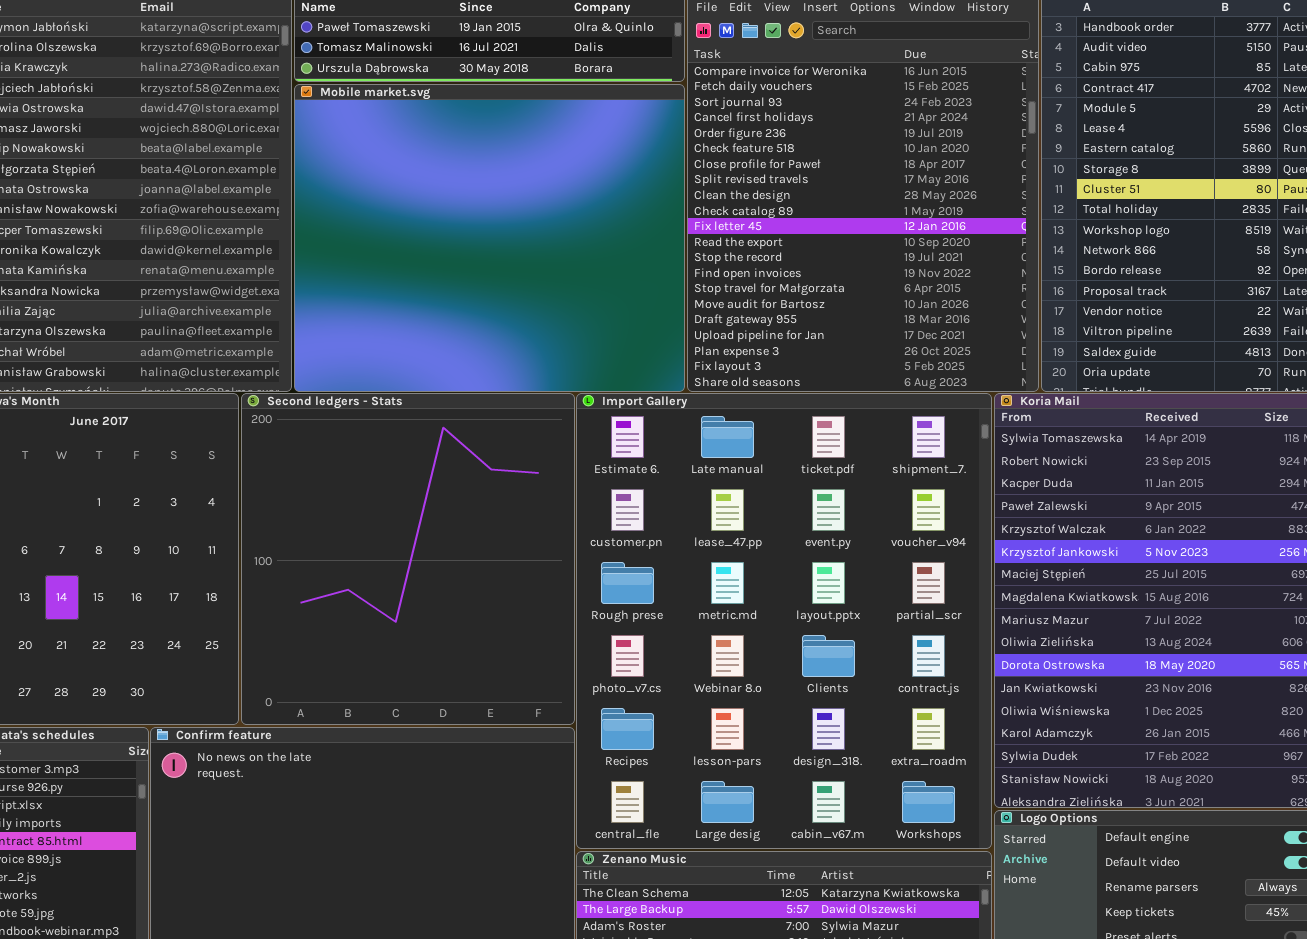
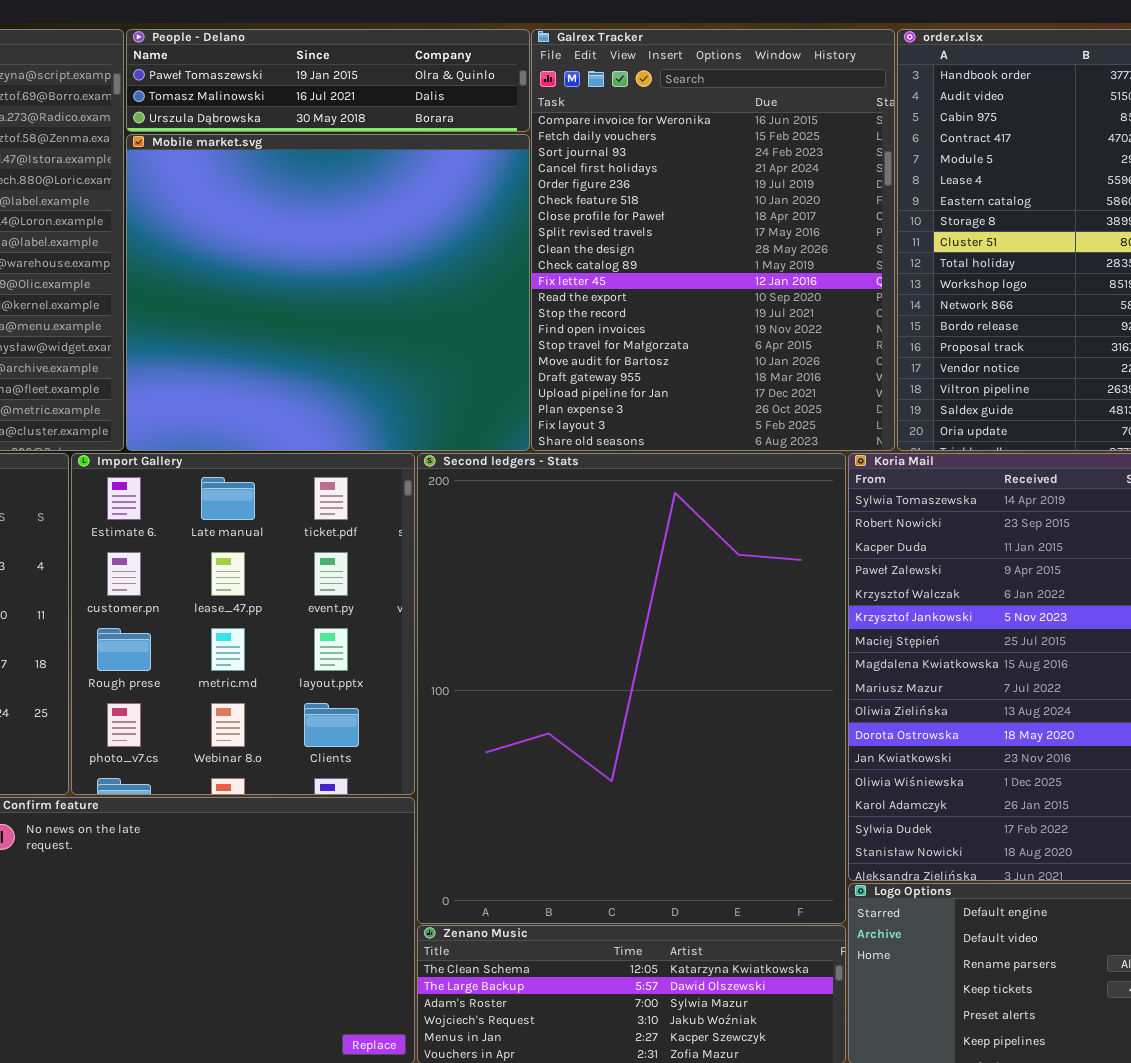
Second ledgers - Stats: [241,393,575,725] -> [417,453,846,924], moved, resized
Import Gallery: [576,393,992,849] -> [71,453,415,795], moved, resized

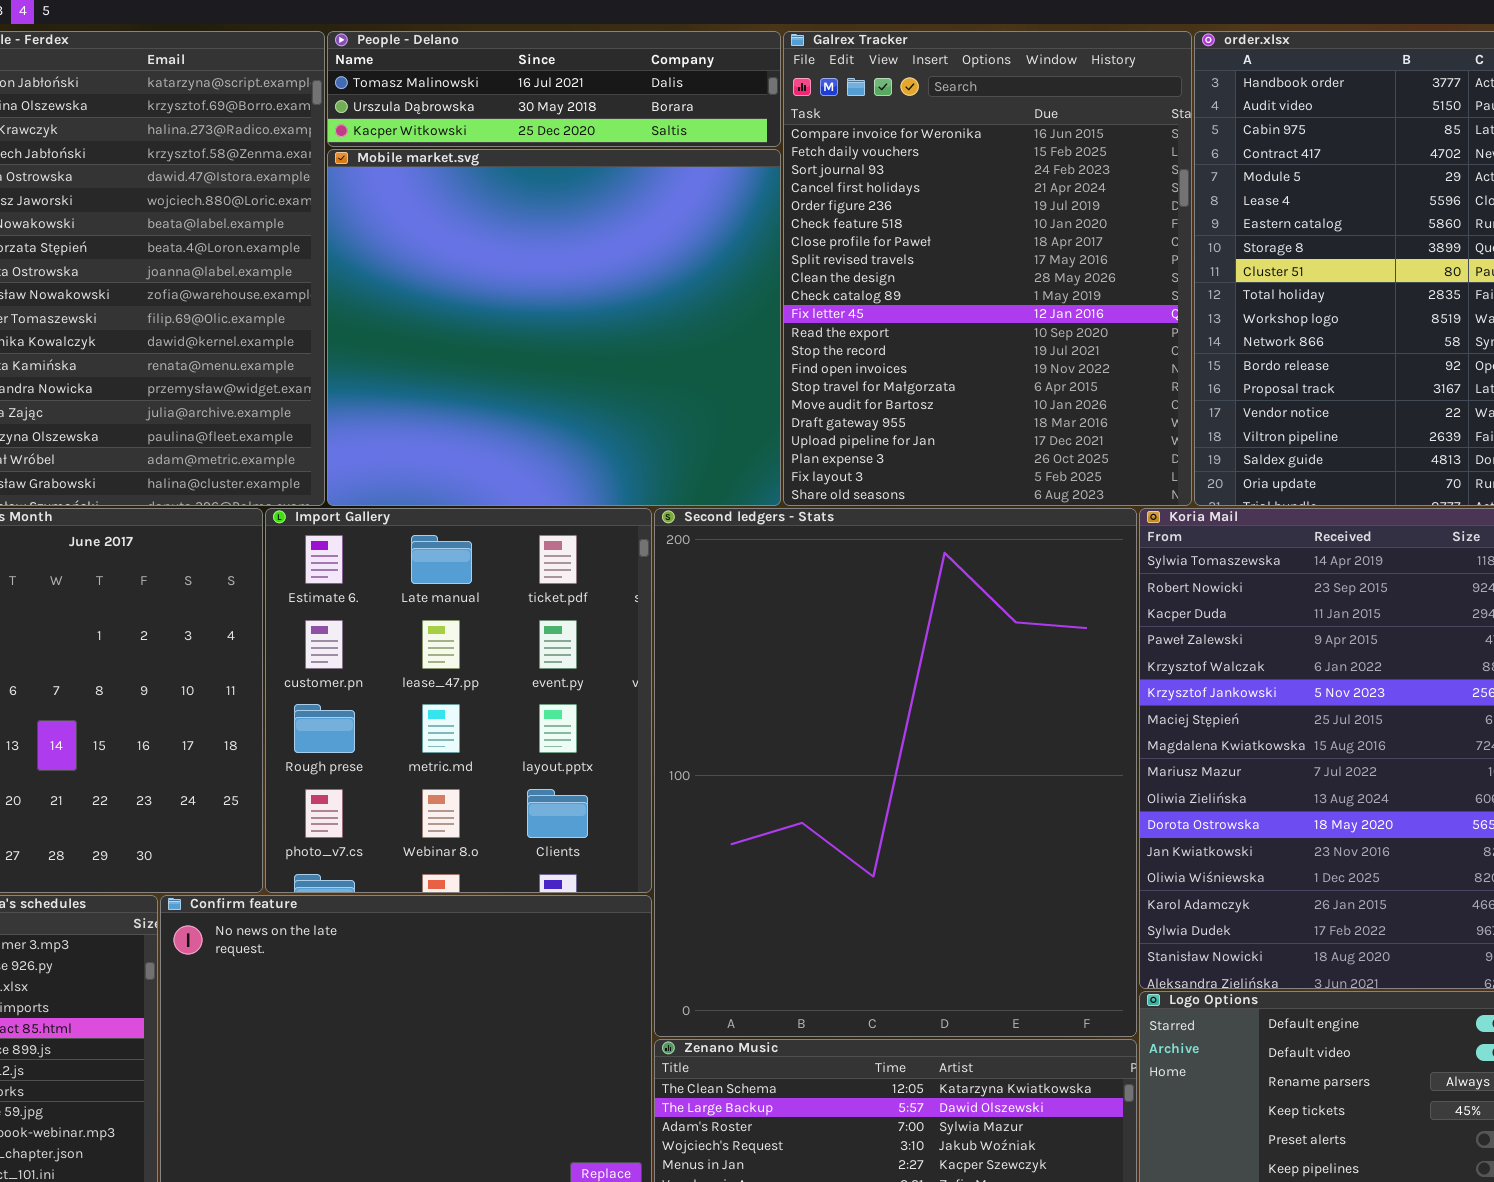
People - Delano: [126,29,530,132] -> [327,31,781,147], scrolled down 1 row

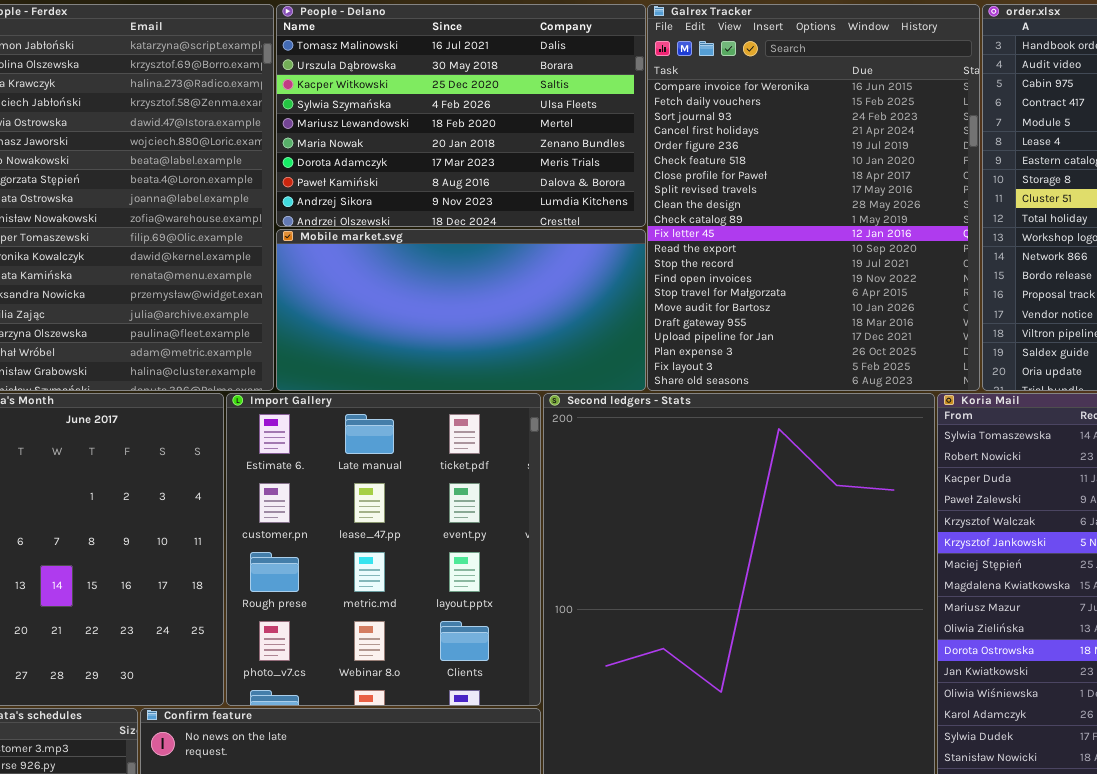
People - Delano: [327,31,781,147] -> [276,4,646,227], resized
Mobile market.svg: [327,149,781,506] -> [276,229,646,391], resized

